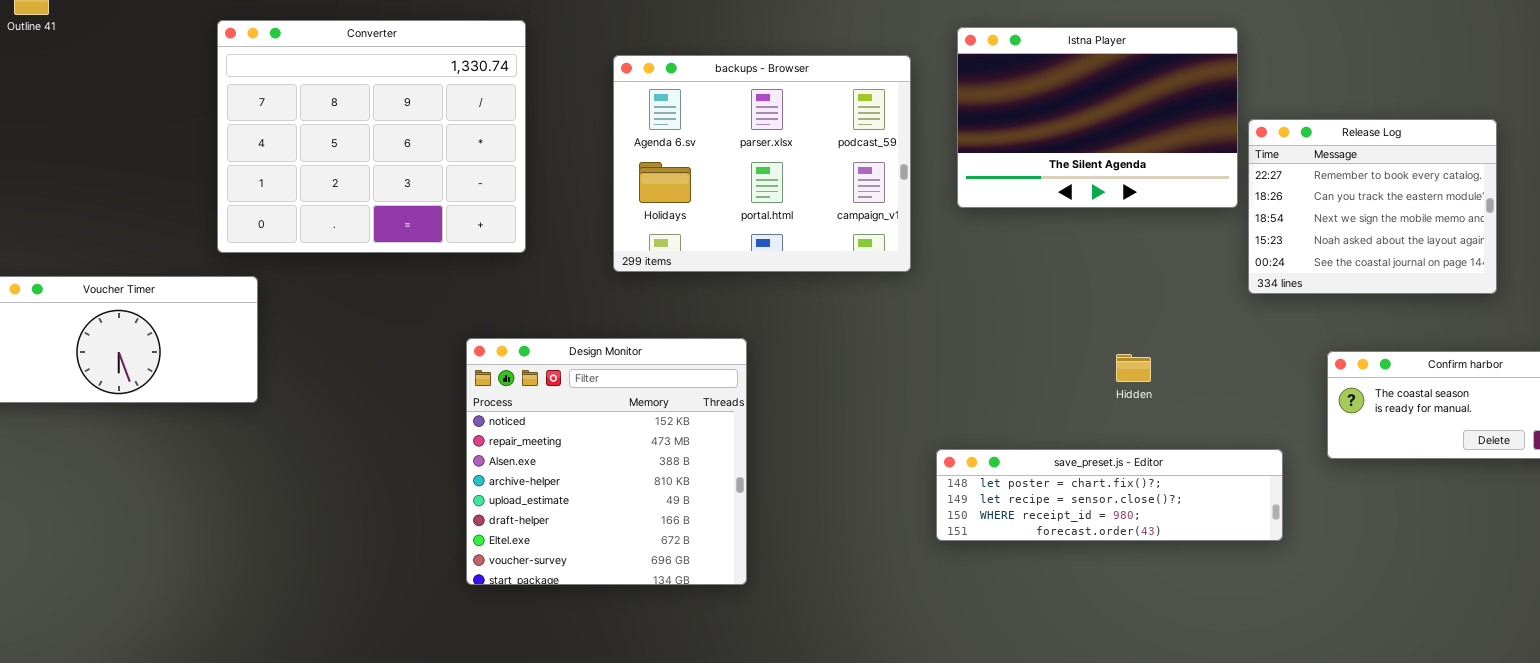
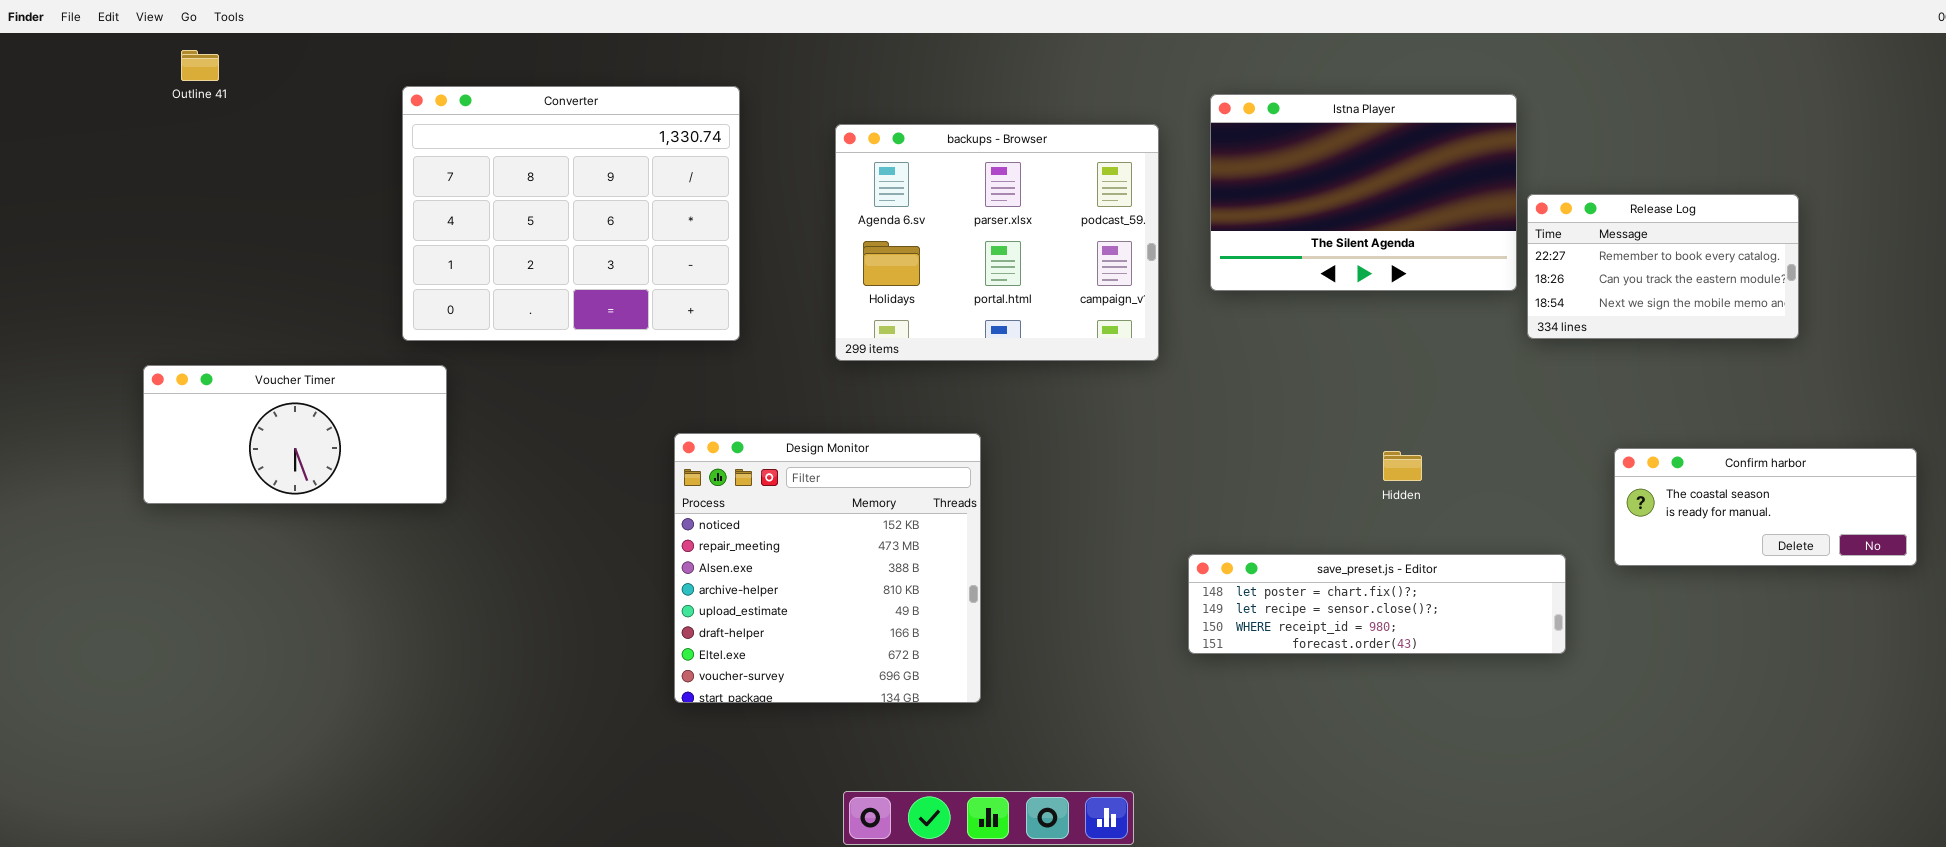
Release Log: [1248,119,1497,294] -> [1527,194,1799,339], resized

